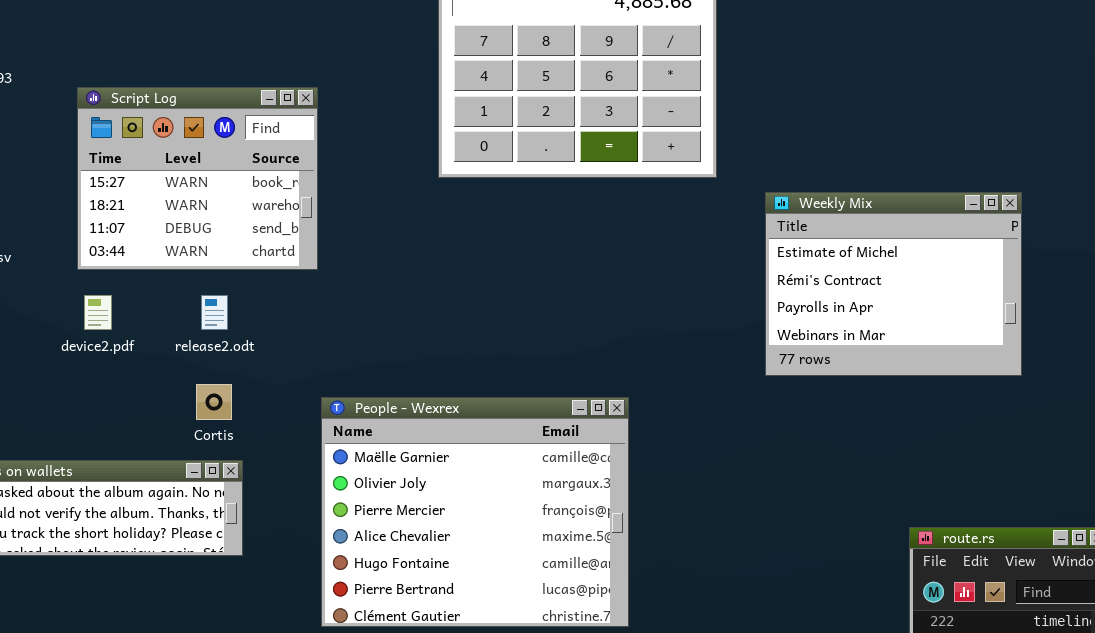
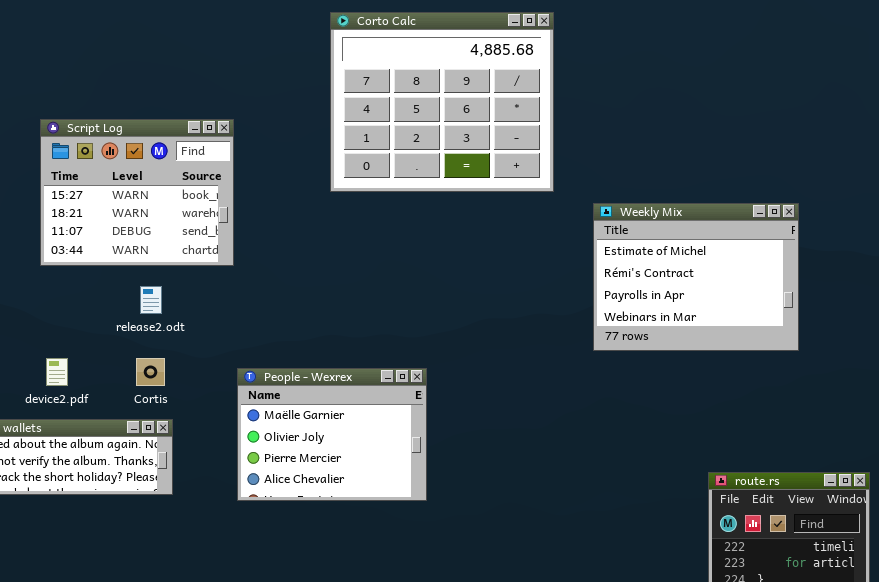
device2.pdf: [84,295,112,330] -> [46,358,68,386], moved
People - Wexrex: [321,397,629,627] -> [237,368,427,501], resized

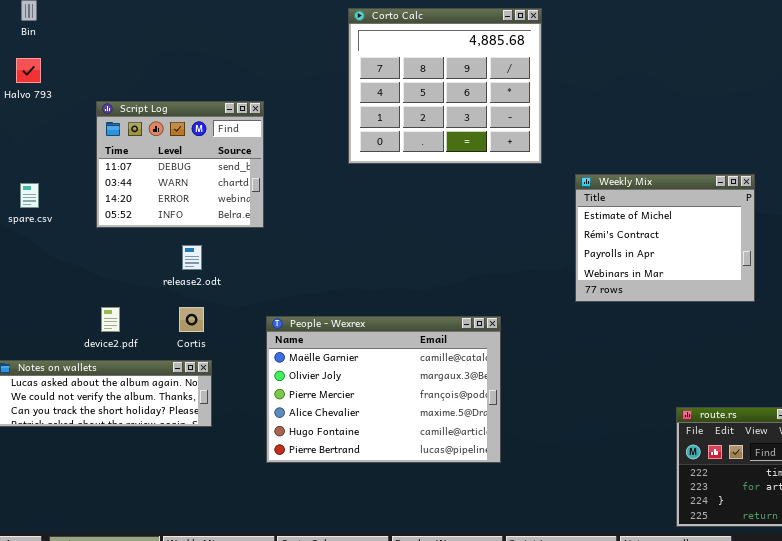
Script Log: [40,119,234,266] -> [96,101,264,228], scrolled down 2 rows
People - Wexrex: [237,368,427,501] -> [266,316,501,463], resized

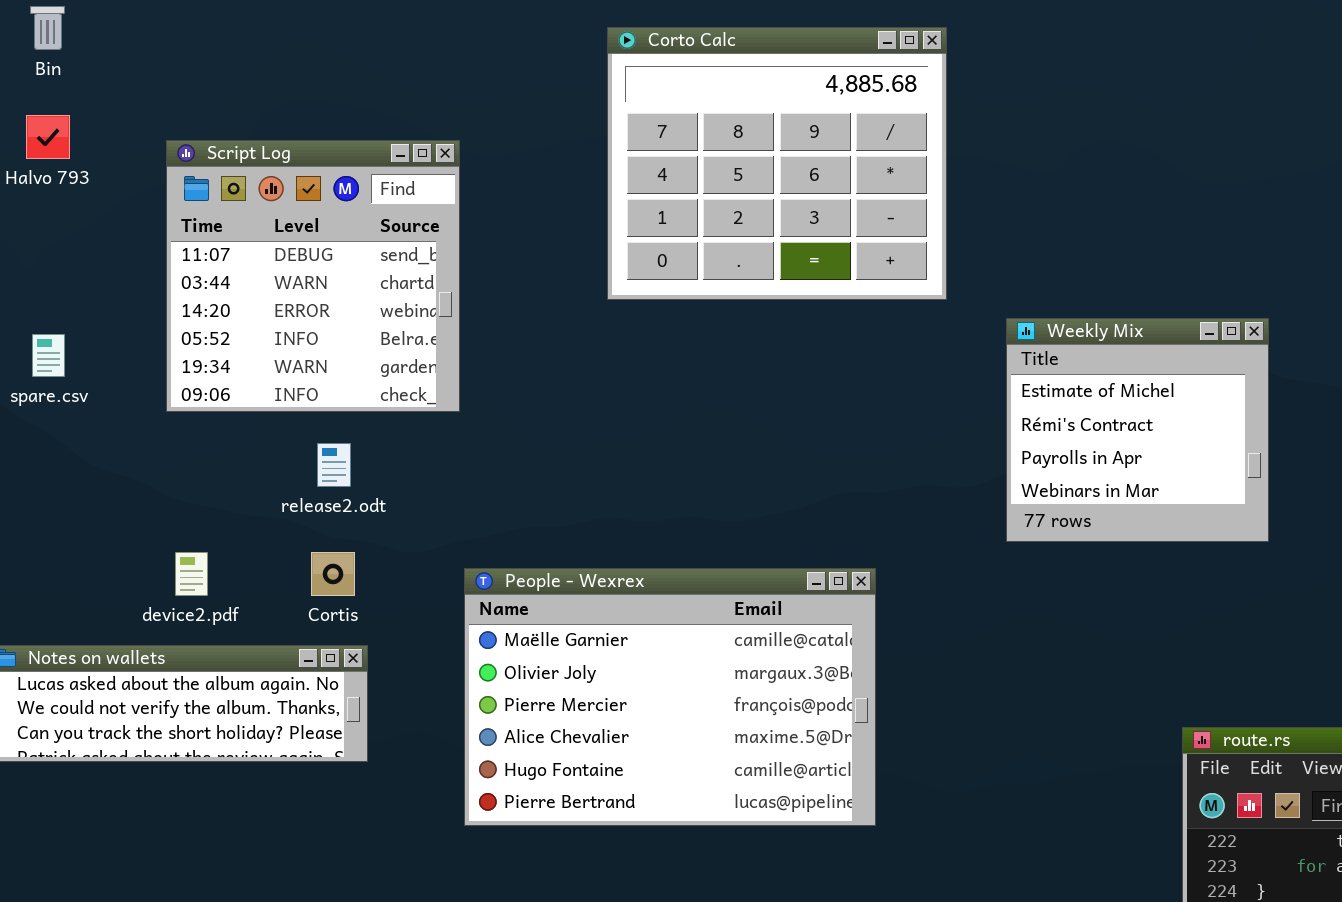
Script Log: [96,101,264,228] -> [166,140,460,412], resized
Weekly Mix: [575,174,755,302] -> [1006,318,1269,542], resized

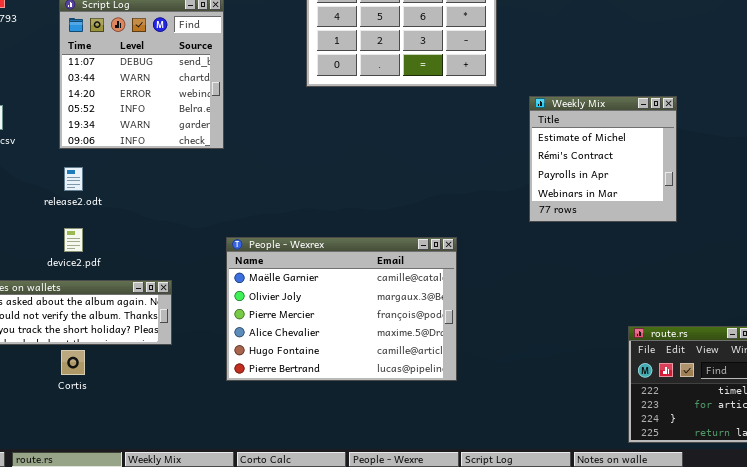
release2.odt: [317,443,351,487] -> [64,167,83,191], moved
Cortis: [311,552,355,596] -> [61,350,85,375], moved

